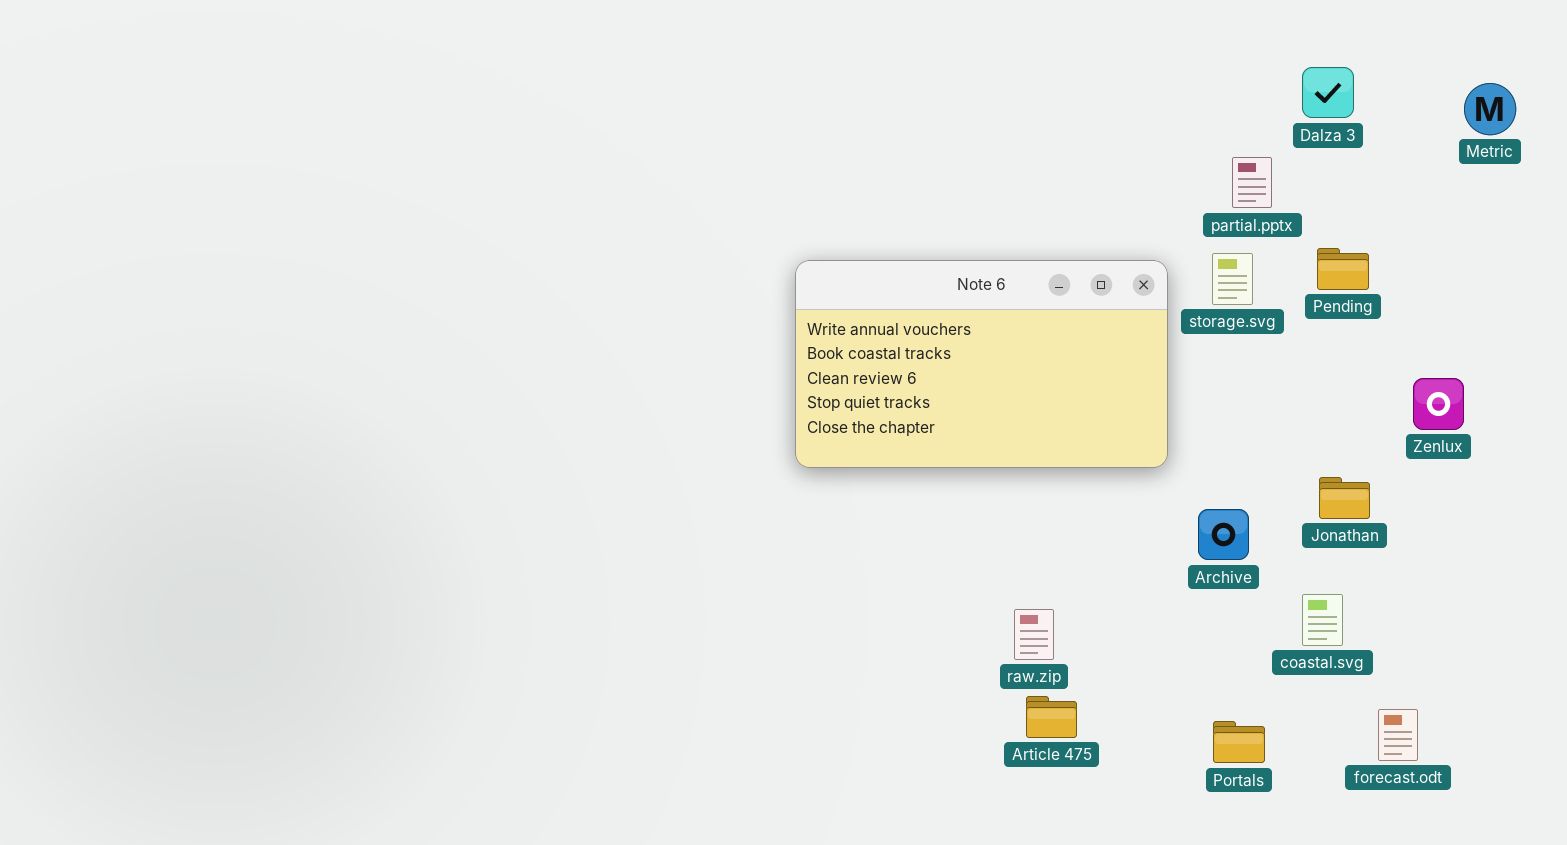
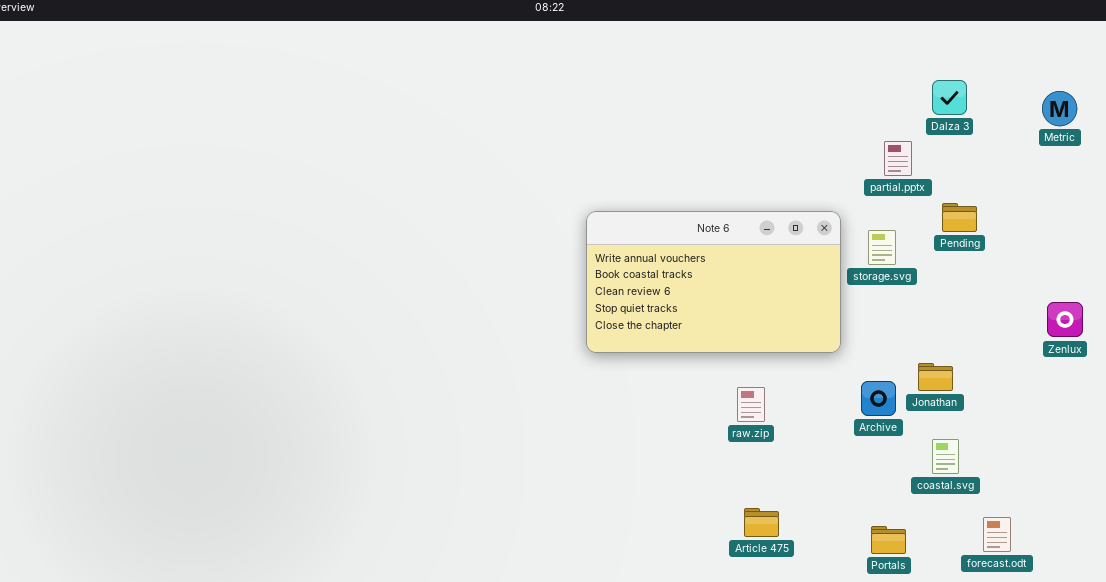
storage.svg: [1212,253,1253,305] -> [868,230,896,265], moved
Zenlux: [1413,378,1464,430] -> [1047,302,1083,337], moved
Jonathan: [1319,477,1370,519] -> [918,363,953,391], moved
raw.zip: [1014,609,1054,660] -> [737,387,765,422], moved

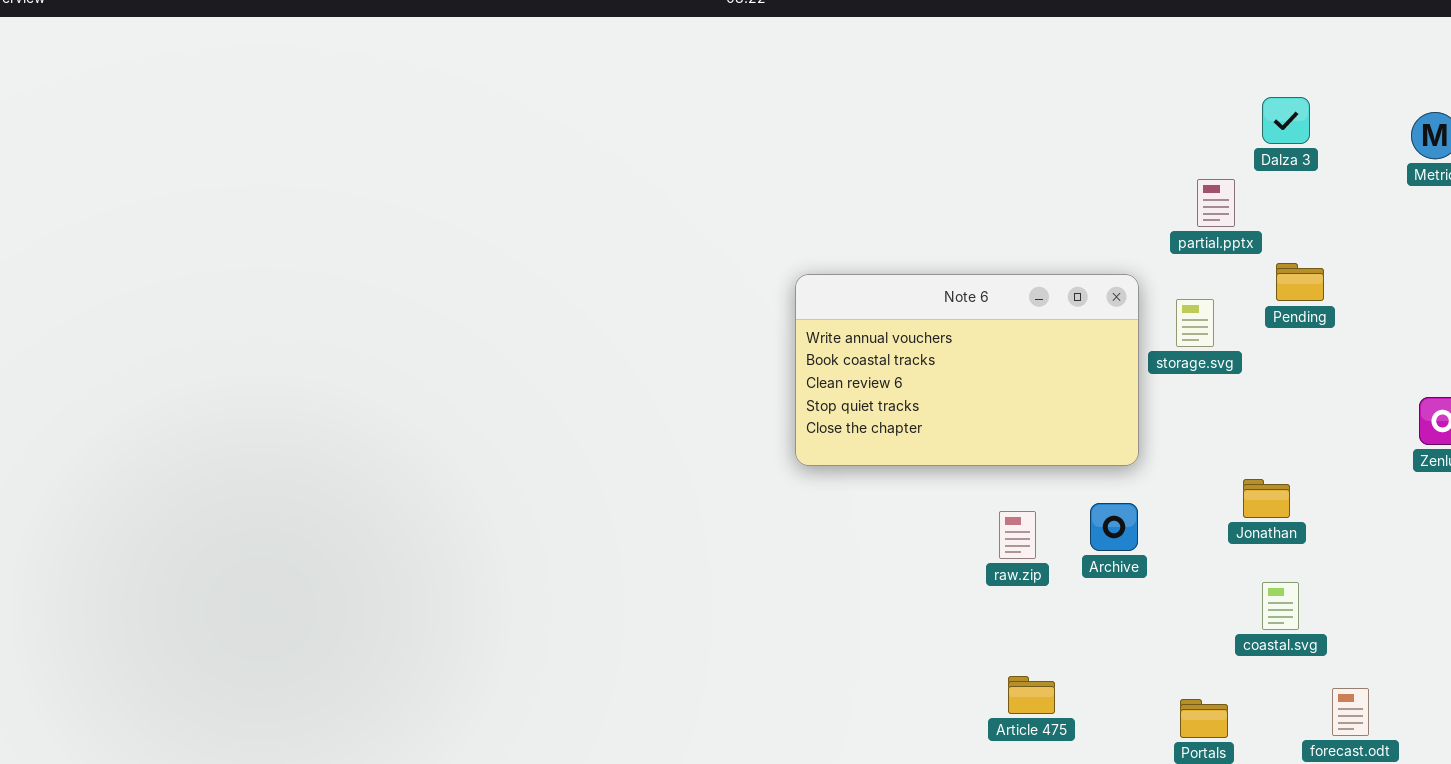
Archive: [861,381,896,416] -> [1090,503,1138,551], moved

